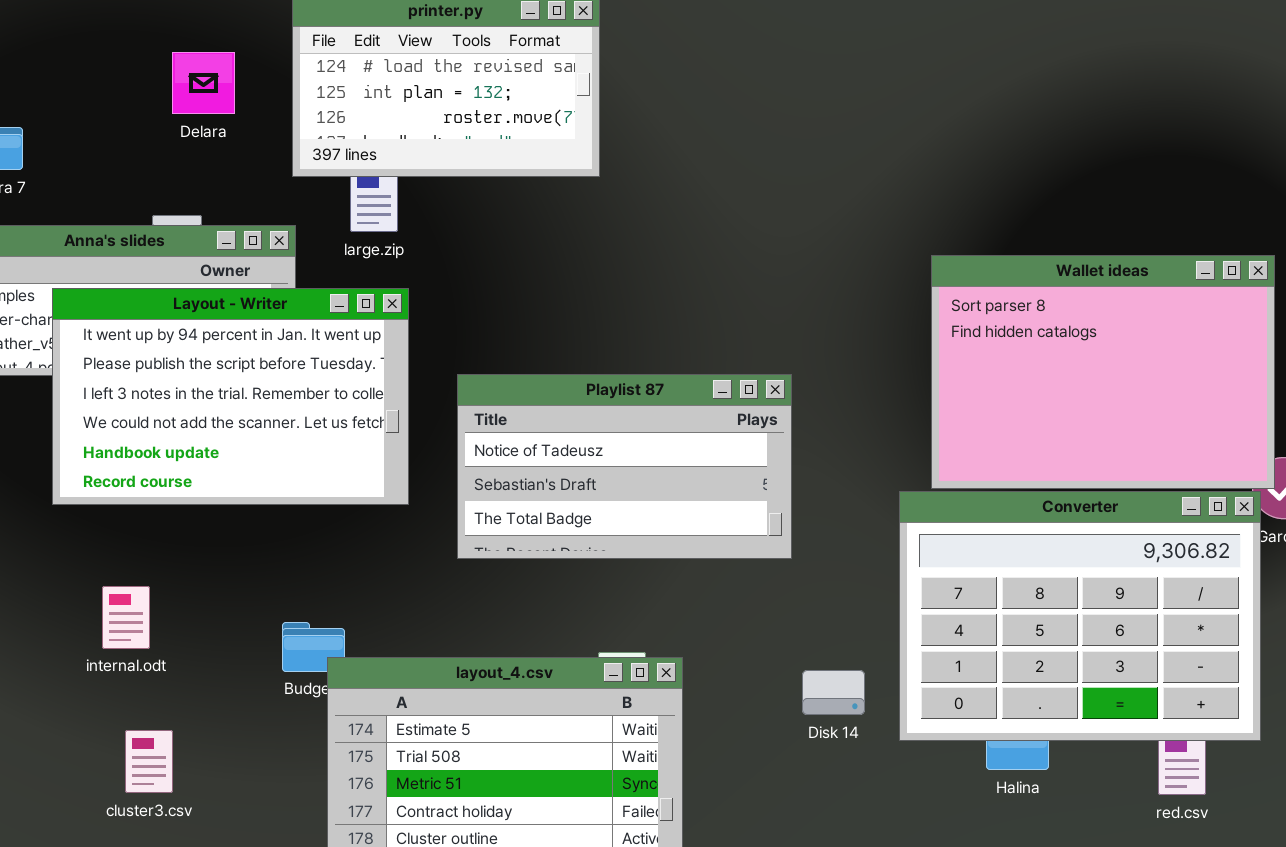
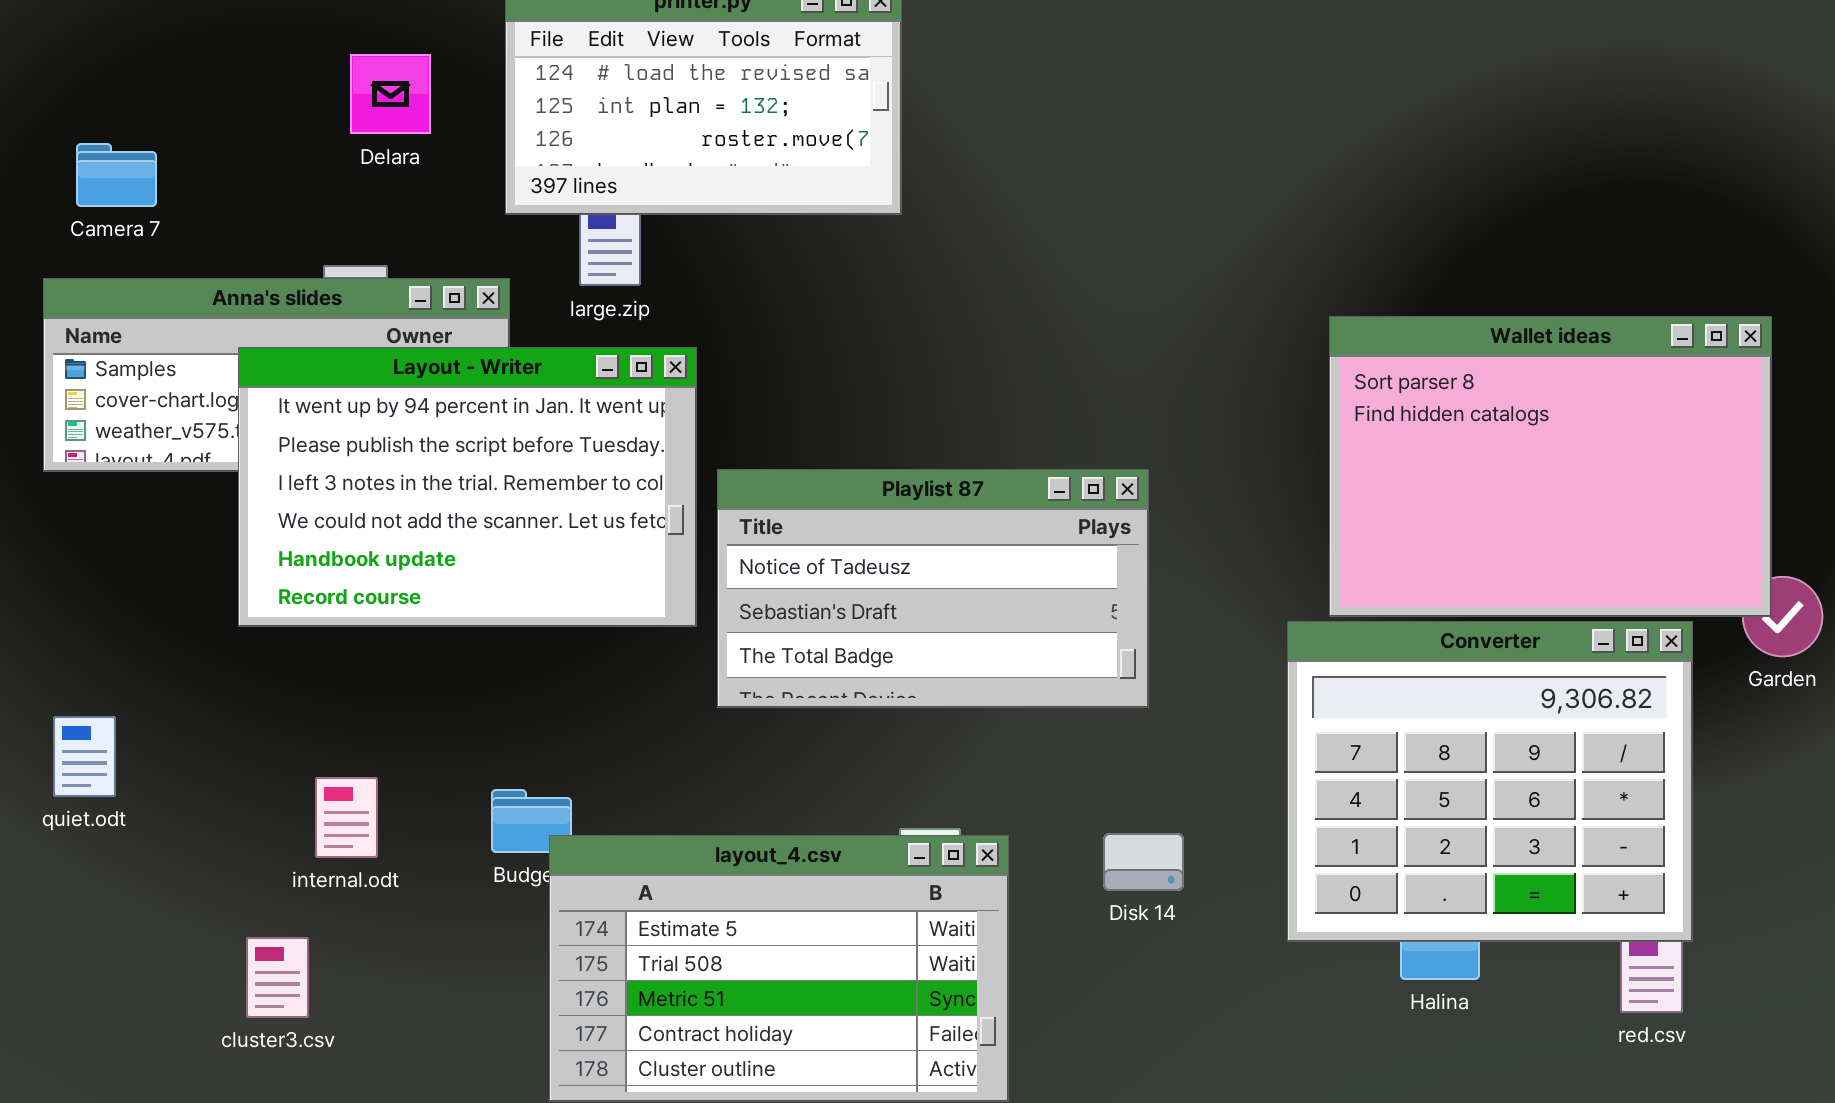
Layout - Writer: [52,288,409,505] -> [238,347,697,627], moved
Converter: [899,491,1261,741] -> [1287,621,1693,942], resized
internal.odt: [102,586,150,649] -> [315,777,378,858], moved
Disk 14: [802,670,865,715] -> [1103,833,1184,891], moved
cluster3.csv: [125,730,173,793] -> [246,937,309,1018], moved

